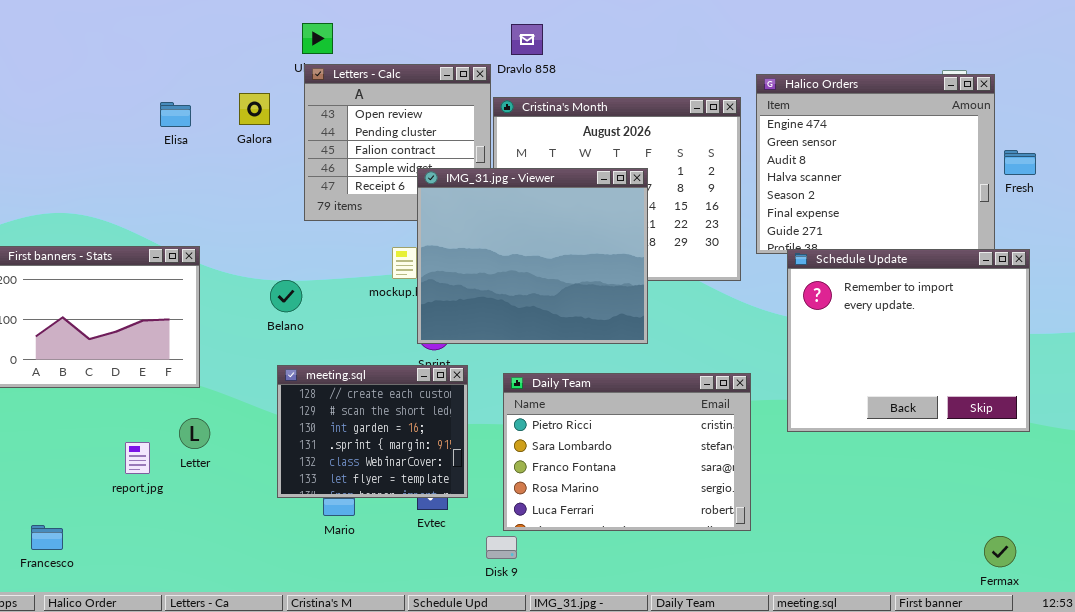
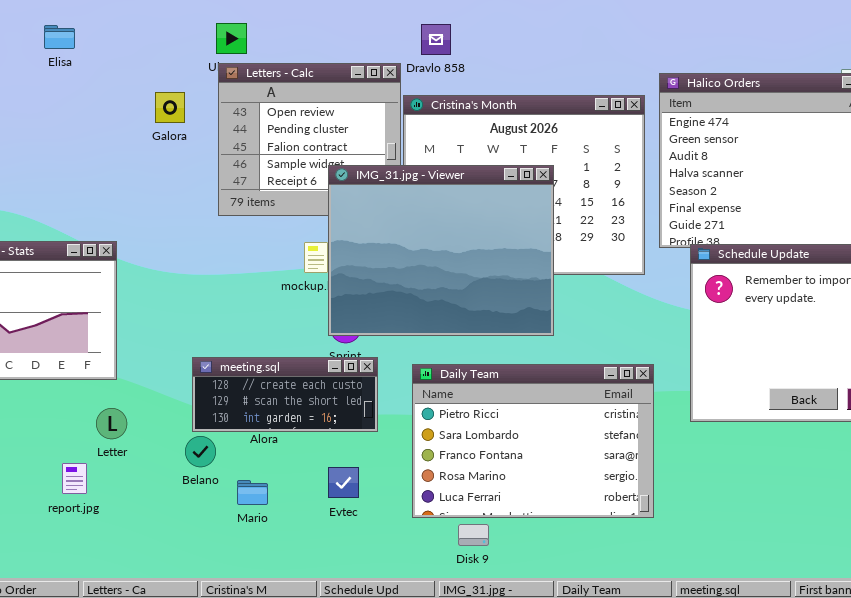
Elisa: [160,102,191,127] -> [44,25,75,49], moved
Belano: [270,280,302,312] -> [185,436,216,467], moved
meeting.sql: [277,365,468,498] -> [192,357,378,432], resized
report.jpg: [125,442,150,474] -> [62,463,87,494], moved
Disk 9: [486,536,517,559] -> [458,524,489,546], moved

